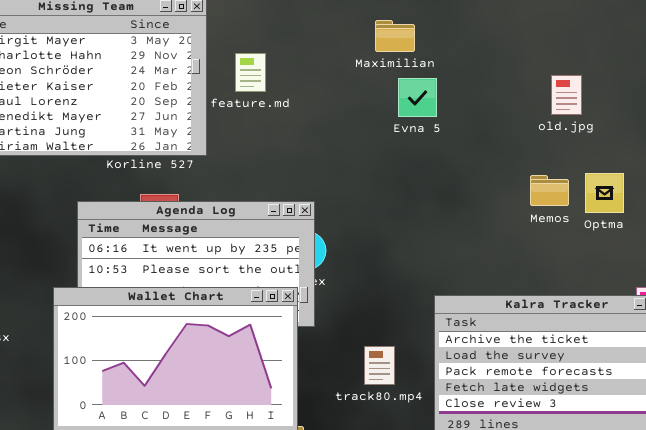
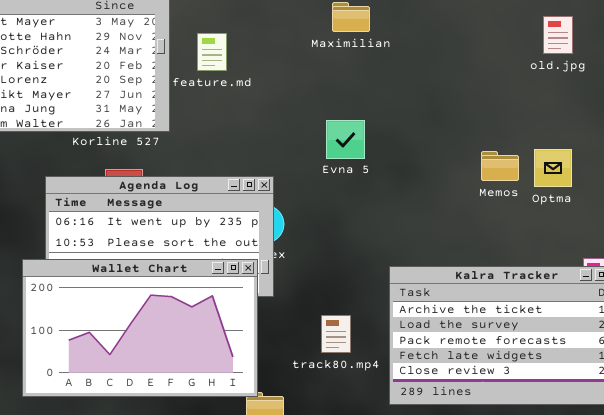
old.jpg: [551,75,582,115] -> [543,16,573,54], moved
Evna 5: [398,78,437,117] -> [326,120,365,159], moved

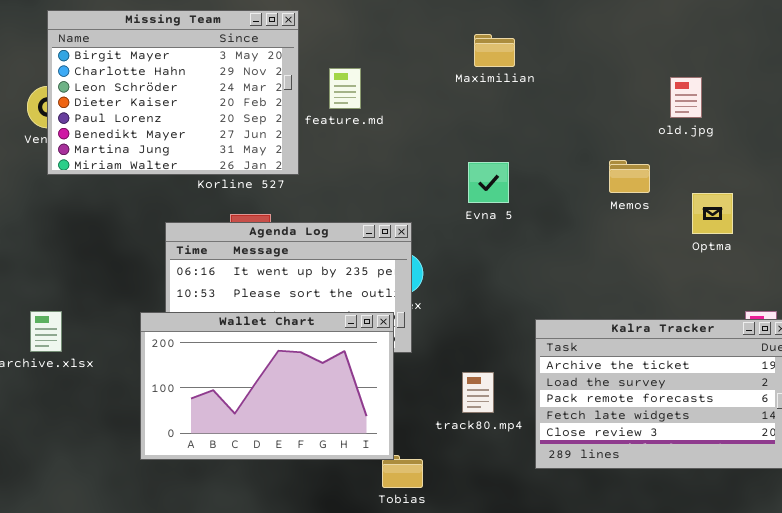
old.jpg: [543,16,573,54] -> [670,77,702,118], moved
Memos: [481,151,519,181] -> [609,160,650,193], moved

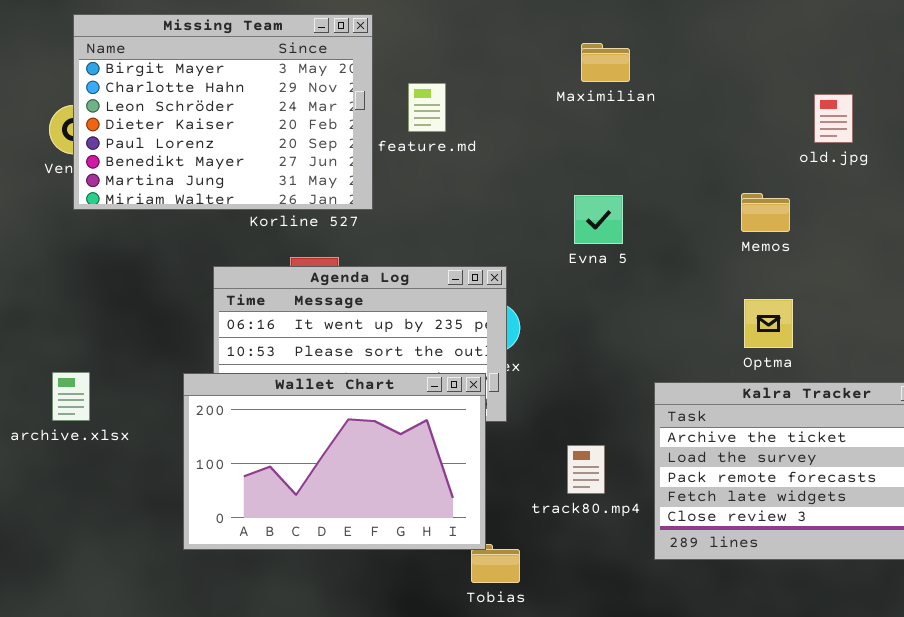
Optma: [692,193,733,234] -> [744,299,793,348], moved

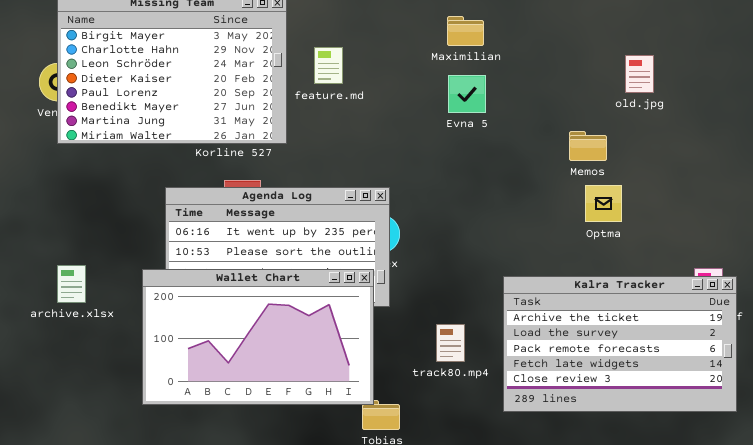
Evna 5: [574,195,623,244] -> [448,75,486,113], moved
Optma: [744,299,793,348] -> [585,185,622,222], moved
archive.xlsx: [52,372,90,421] -> [57,265,86,303], moved

